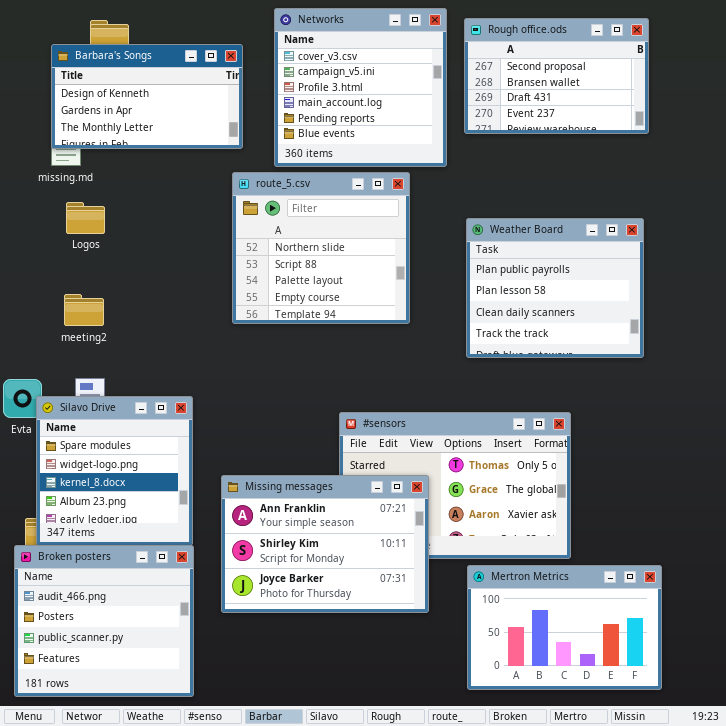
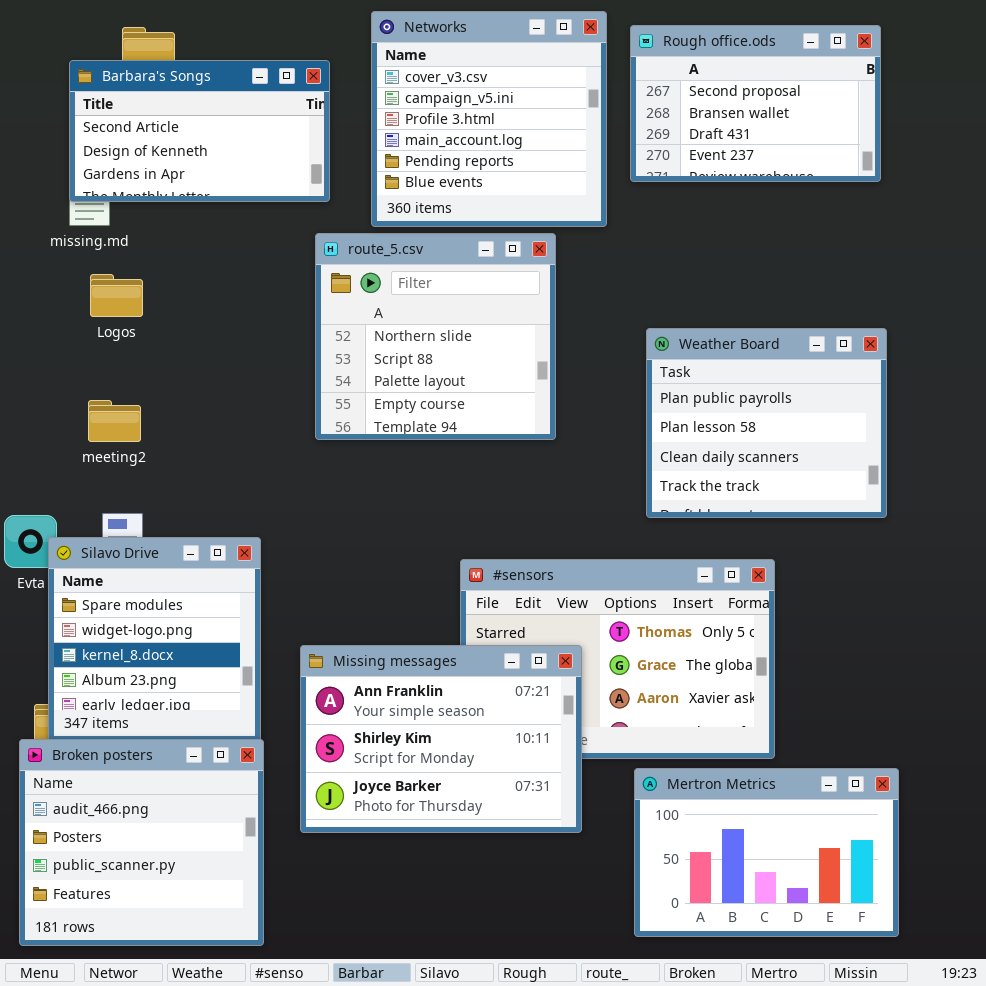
Barbara's Songs: [51,44,243,149] -> [69,60,330,202], scrolled up 1 row
Weather Board: [466,218,644,358] -> [646,328,887,518], moved

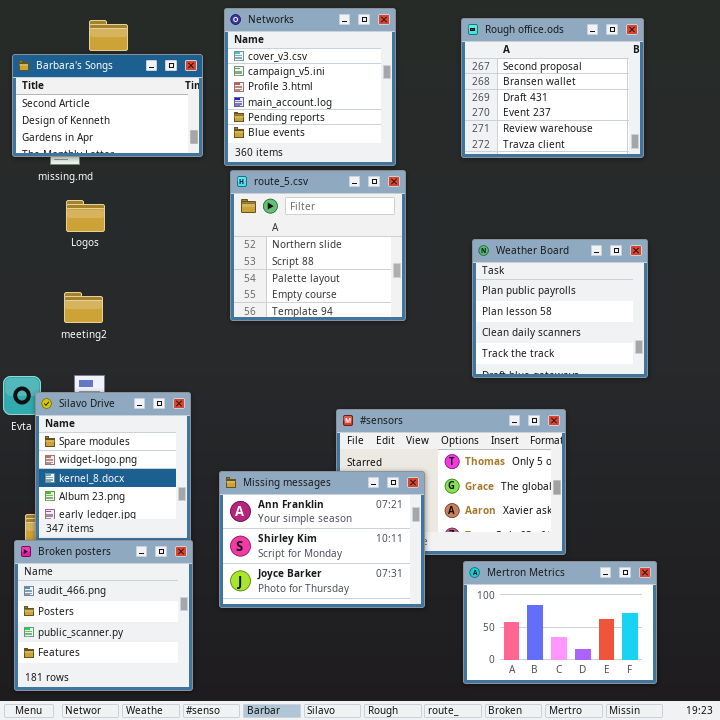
Networks: [371,11,607,227] -> [224,8,396,166], moved
Rough office.ods: [630,25,881,182] -> [461,18,644,158], resized
Barbara's Songs: [69,60,330,202] -> [12,54,203,157], moved

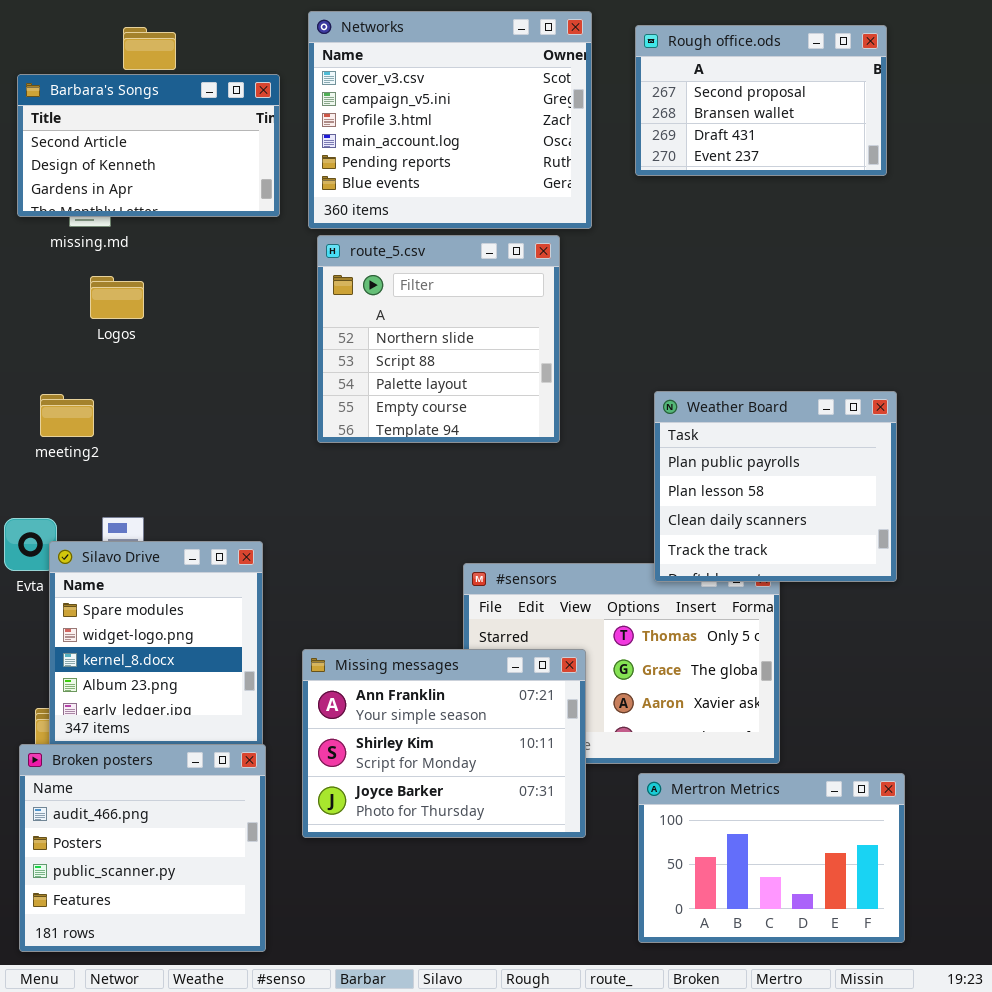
Networks: [224,8,396,166] -> [308,11,592,229], resized
Rough office.ods: [461,18,644,158] -> [635,25,887,176], resized
Weather Board: [472,239,648,378] -> [654,391,897,582], moved
meeting2: [64,292,103,323] -> [40,394,94,437], moved

